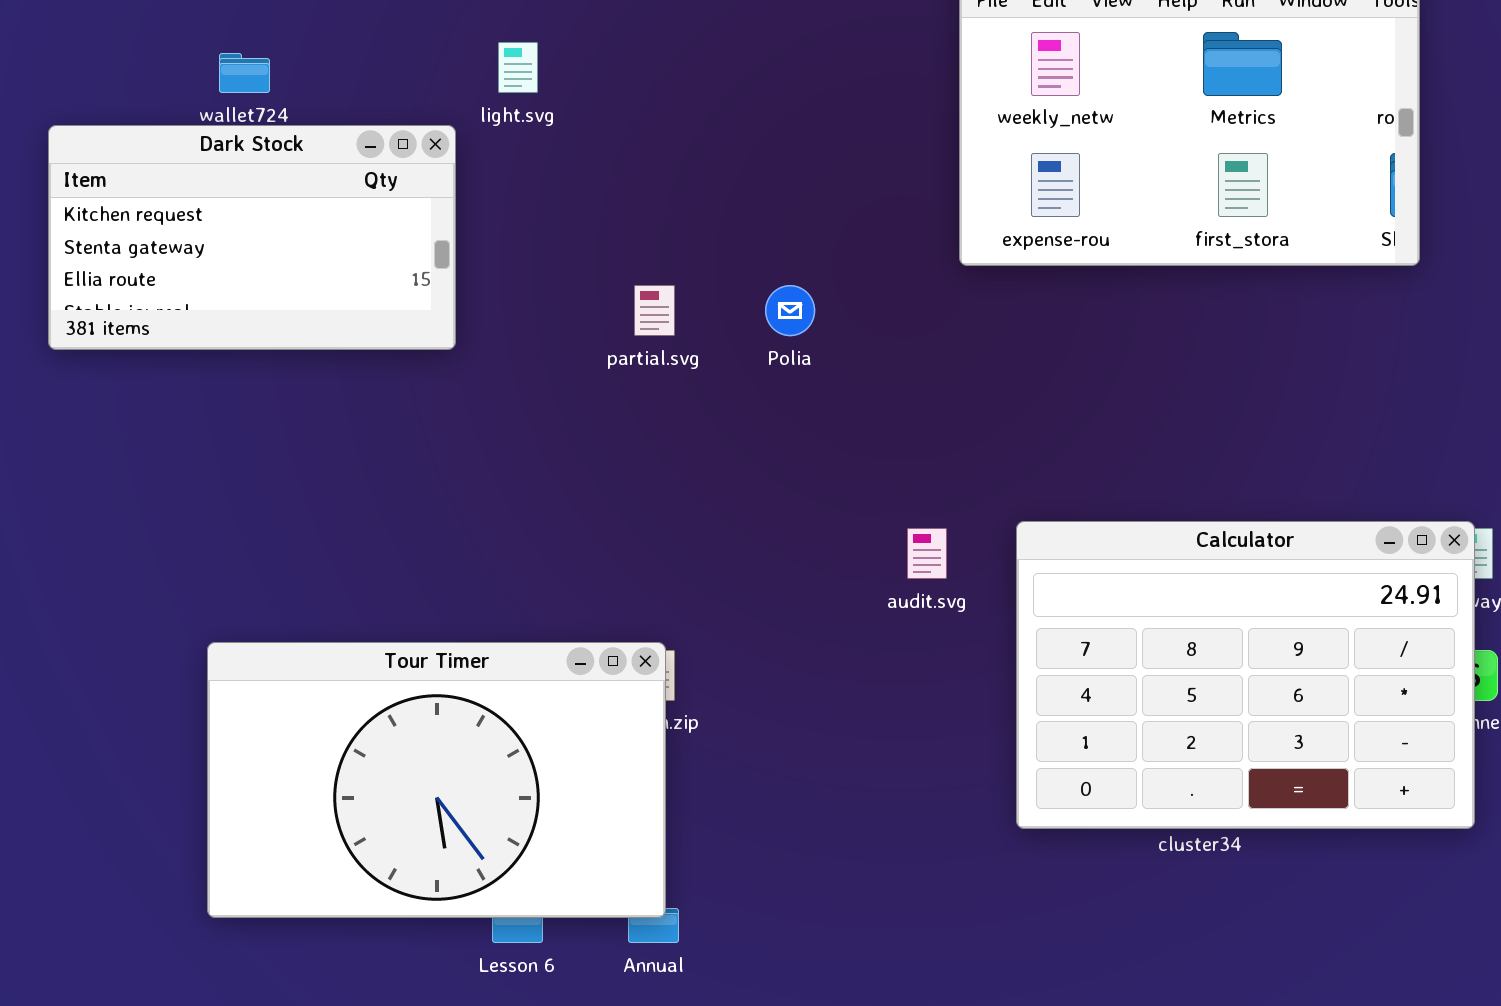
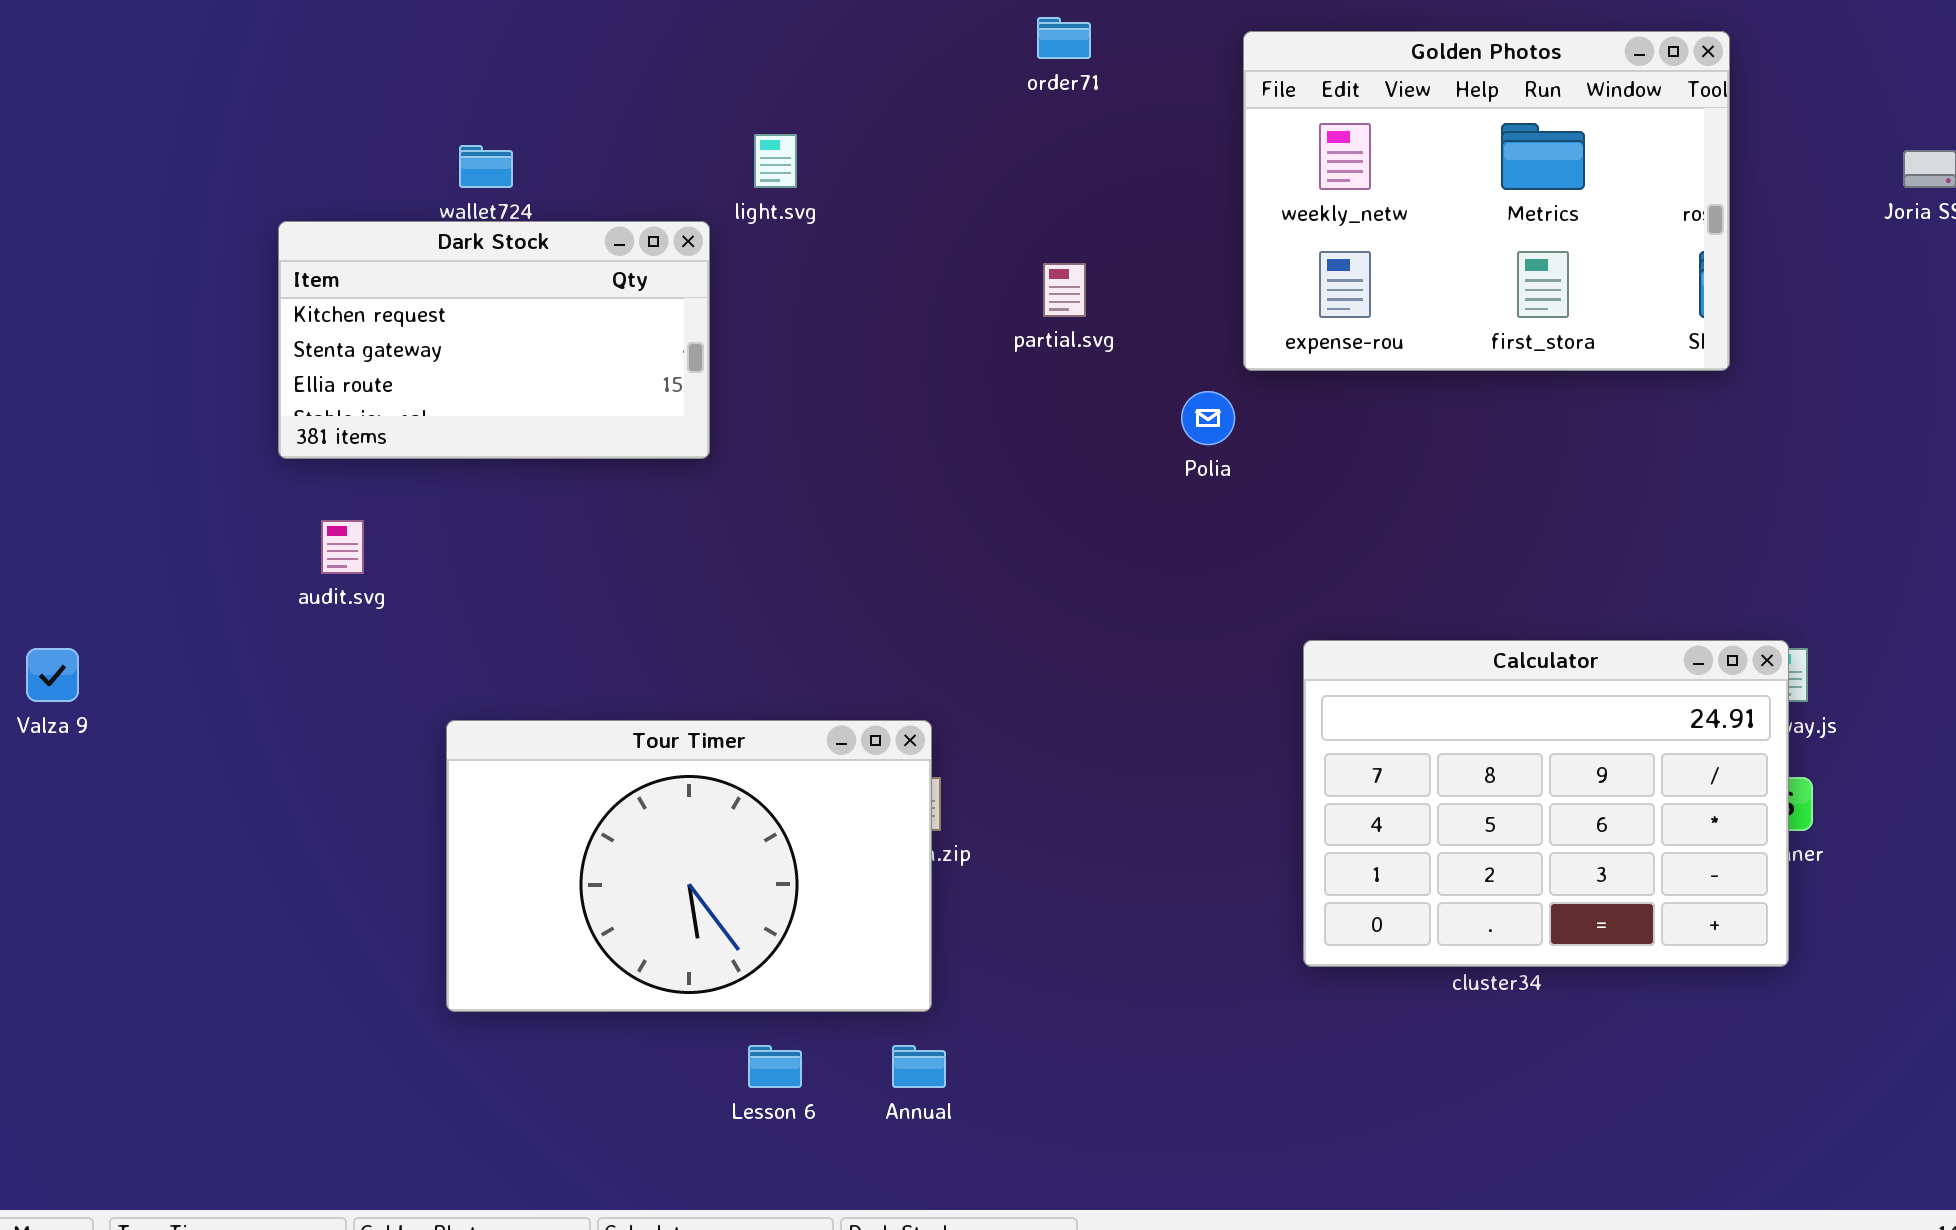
partial.svg: [634,285,675,336] -> [1043,263,1086,317], moved
Polia: [765,285,815,336] -> [1181,391,1235,445], moved
audit.svg: [907,528,947,579] -> [321,520,364,574], moved
Tour Timer: [207,642,666,918] -> [446,720,932,1012], moved

